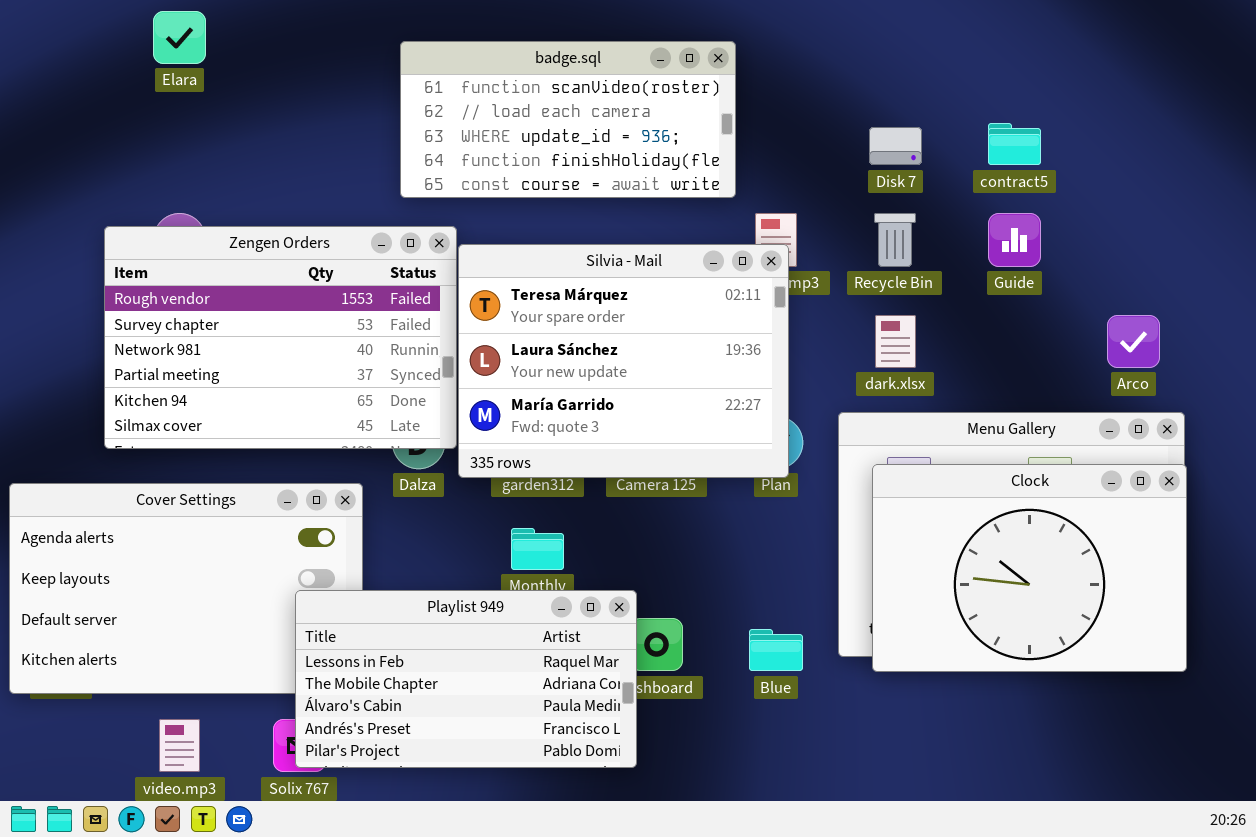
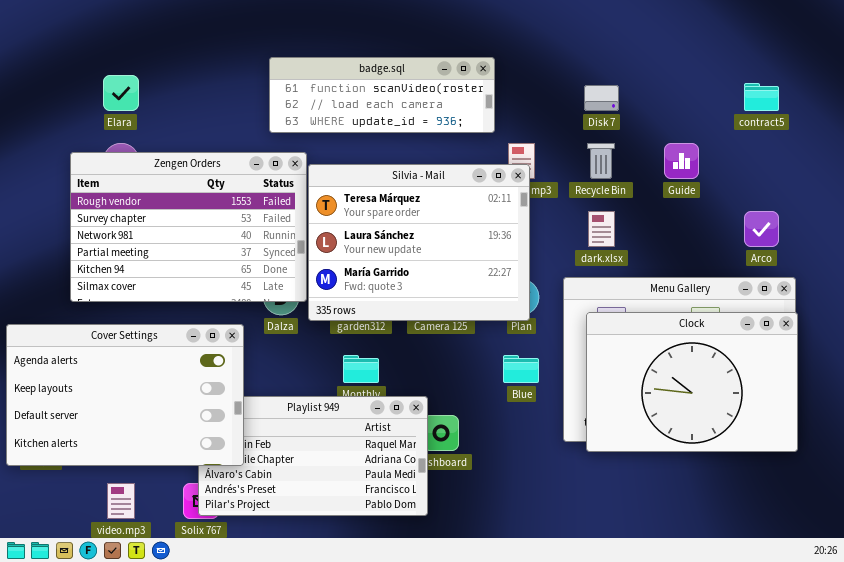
Elara: [153,11,206,64] -> [103,75,139,111], moved
badge.sql: [400,41,736,198] -> [269,57,495,133], resized
contract5: [988,123,1041,165] -> [744,83,779,111], moved
Cover Settings: [9,483,363,694] -> [6,324,244,466], raised
Blue: [749,629,803,671] -> [503,355,539,383], moved

